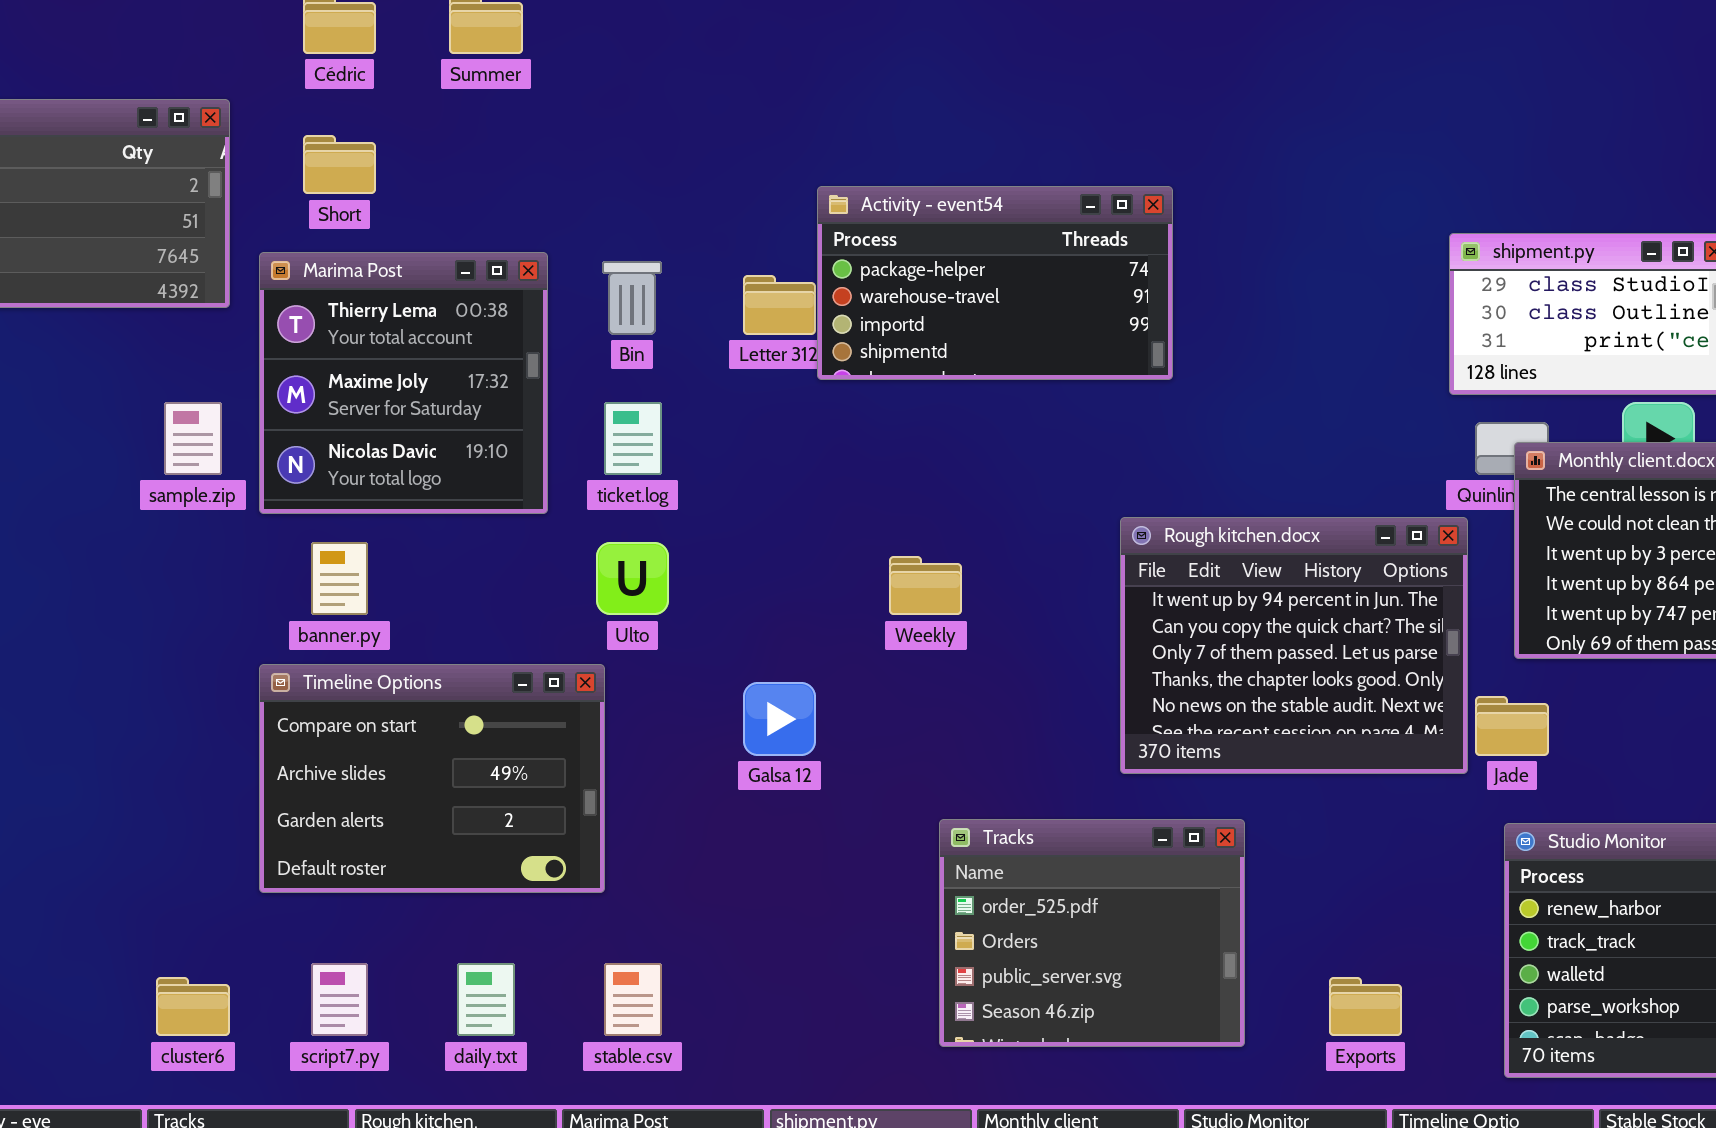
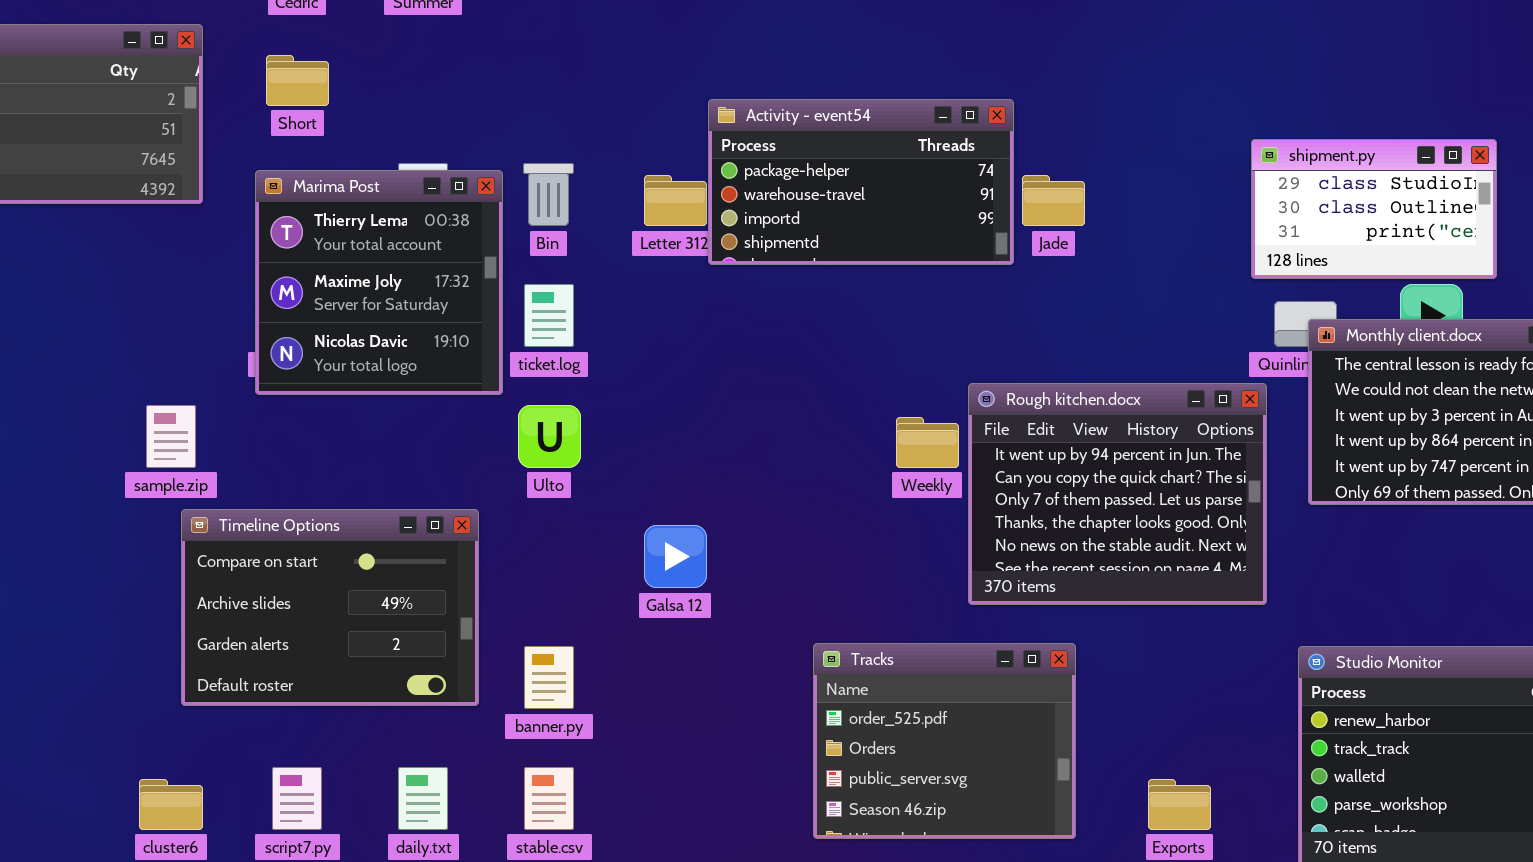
Marima Post: [259,252,548,514] -> [255,170,503,395], moved
sample.zip: [164,402,222,475] -> [146,405,196,468], moved
banner.py: [311,542,368,615] -> [524,646,574,709], moved
Weekly: [889,556,962,615] -> [896,417,959,468], moved
Timeline Options: [259,664,605,893] -> [181,509,479,706], moved
Jade: [1475,696,1549,756] -> [1022,175,1085,226], moved

